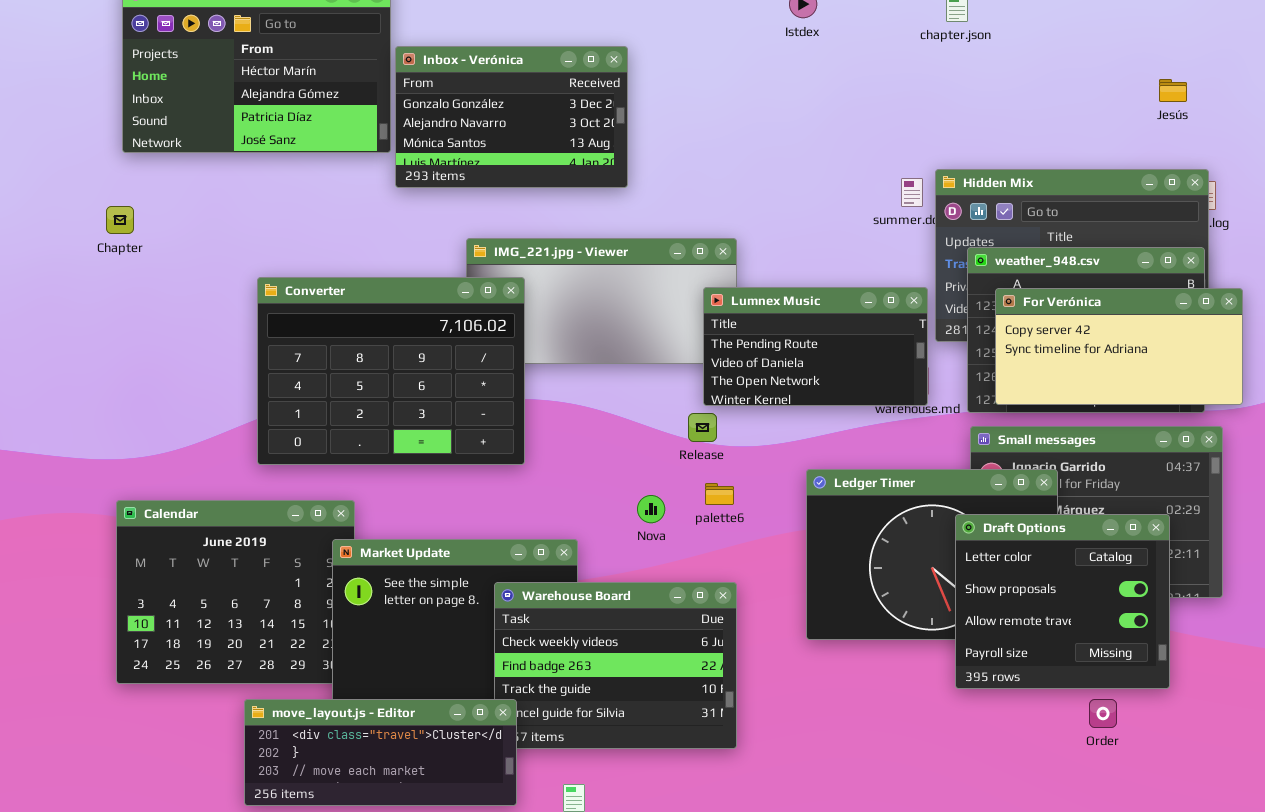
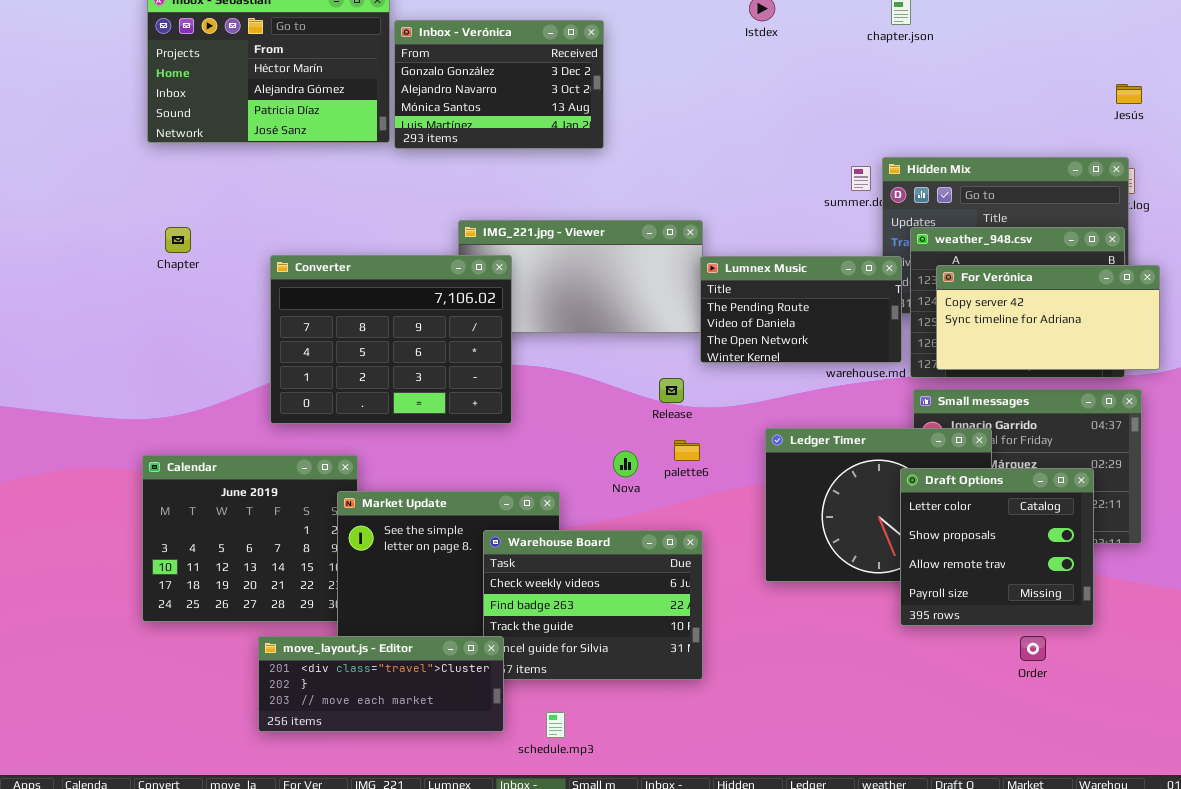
Inbox - Verónica: [395,46,628,188] -> [394,20,604,149], moved
Jesús: [1159,79,1187,102] -> [1116,84,1142,104], moved
Chapter: [106,206,134,234] -> [165,227,191,253], moved
Lumnex Music: [703,287,928,406] -> [700,256,902,363], moved

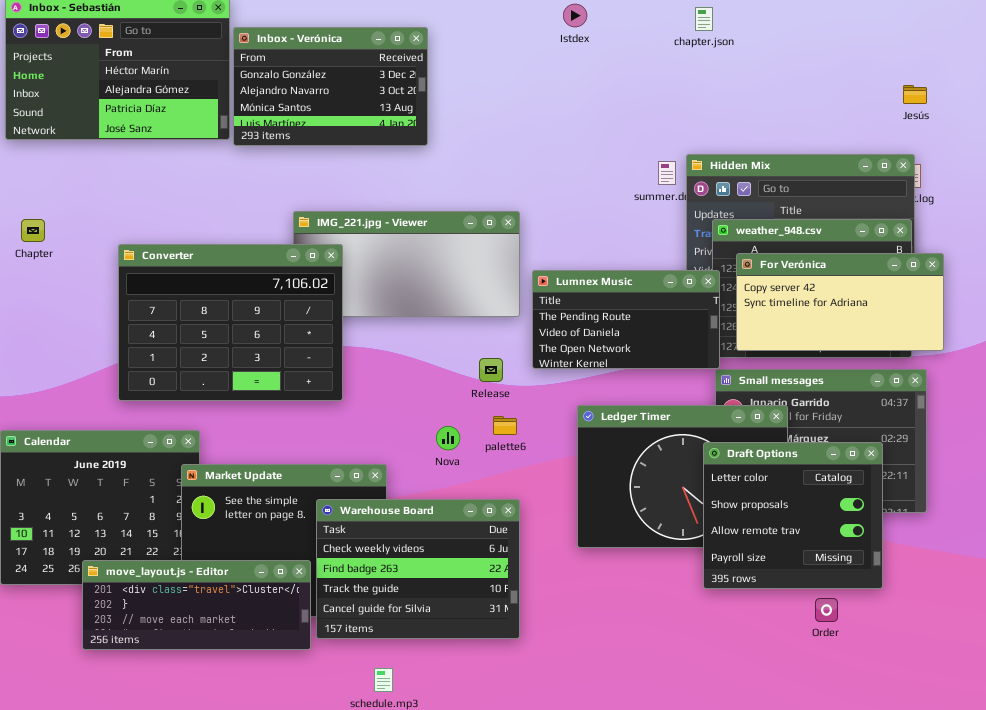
Lumnex Music: [700,256,902,363] -> [532,270,720,369], moved
move_layout.js - Editor: [258,636,504,732] -> [82,560,311,650], moved

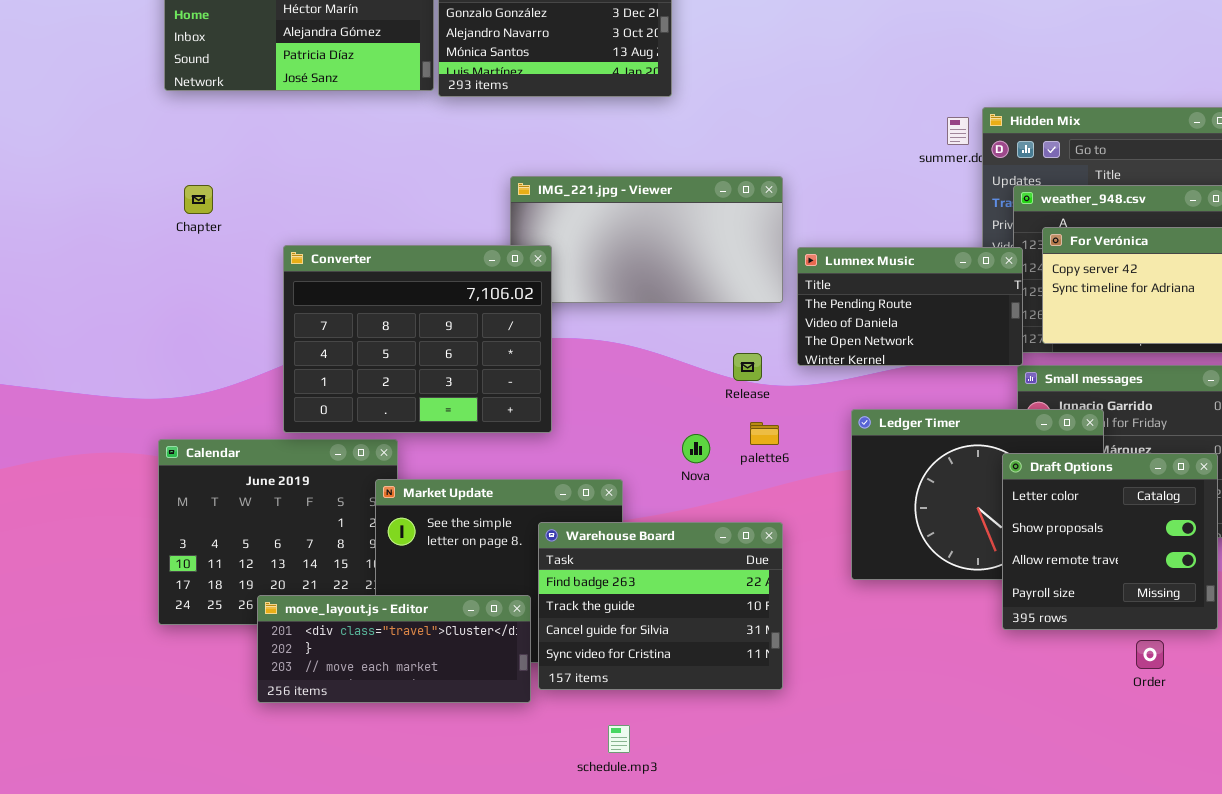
Converter: [118,244,343,401] -> [283,245,552,433], moved
Warehouse Board: [316,499,520,639] -> [538,522,783,690], scrolled down 1 row

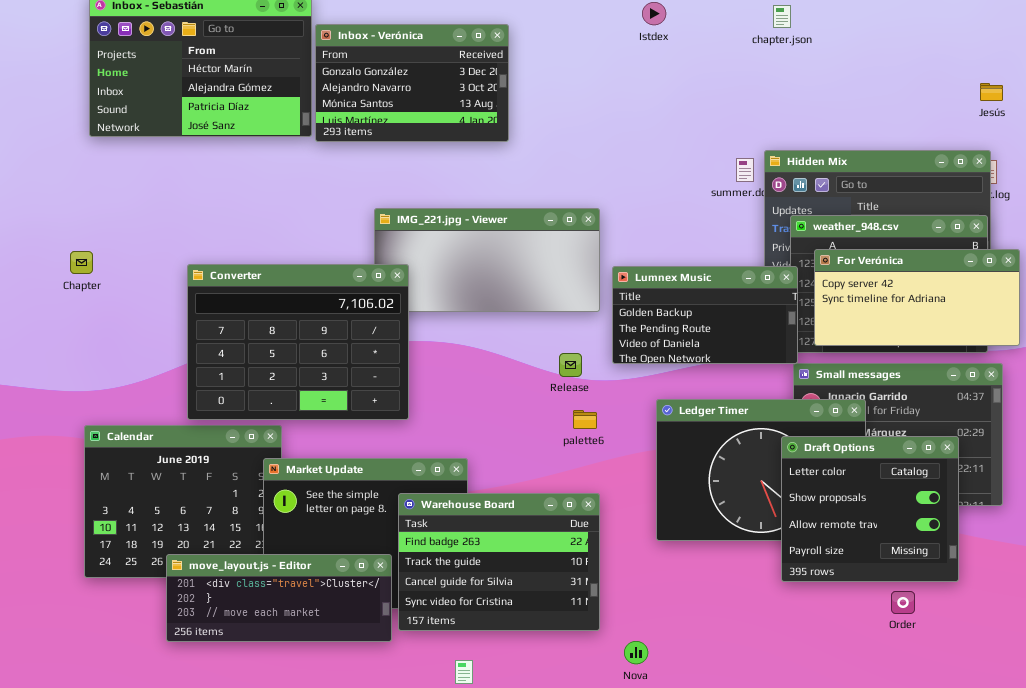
Chapter: [184,185,213,214] -> [70,251,93,274], moved
Lumnex Music: [797,247,1023,366] -> [612,266,798,364], scrolled up 1 row
Nova: [682,434,710,463] -> [624,641,648,664], moved

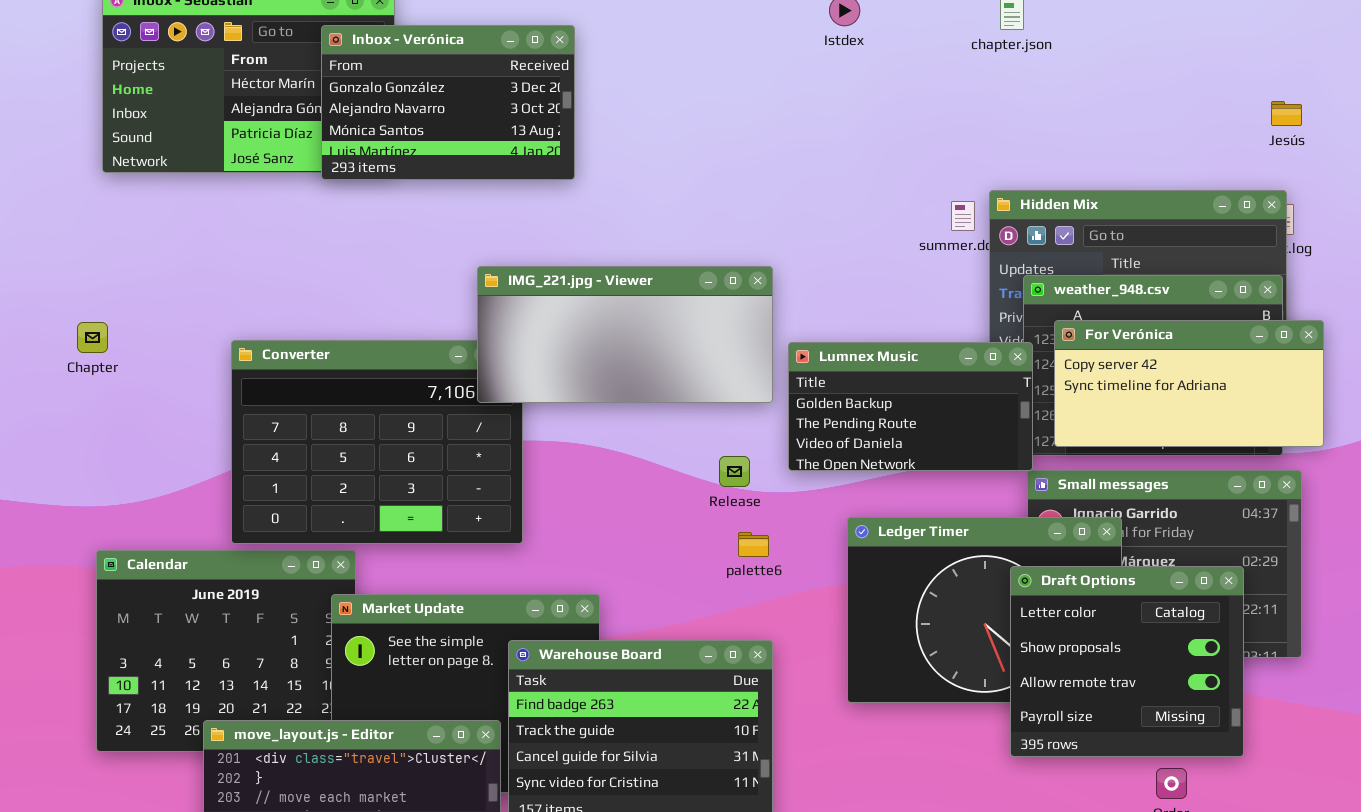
Inbox - Verónica: [315,24,509,142] -> [321,25,575,180], moved
IMG_221.jpg - Viewer: [374,208,600,312] -> [477,266,773,403], raised

